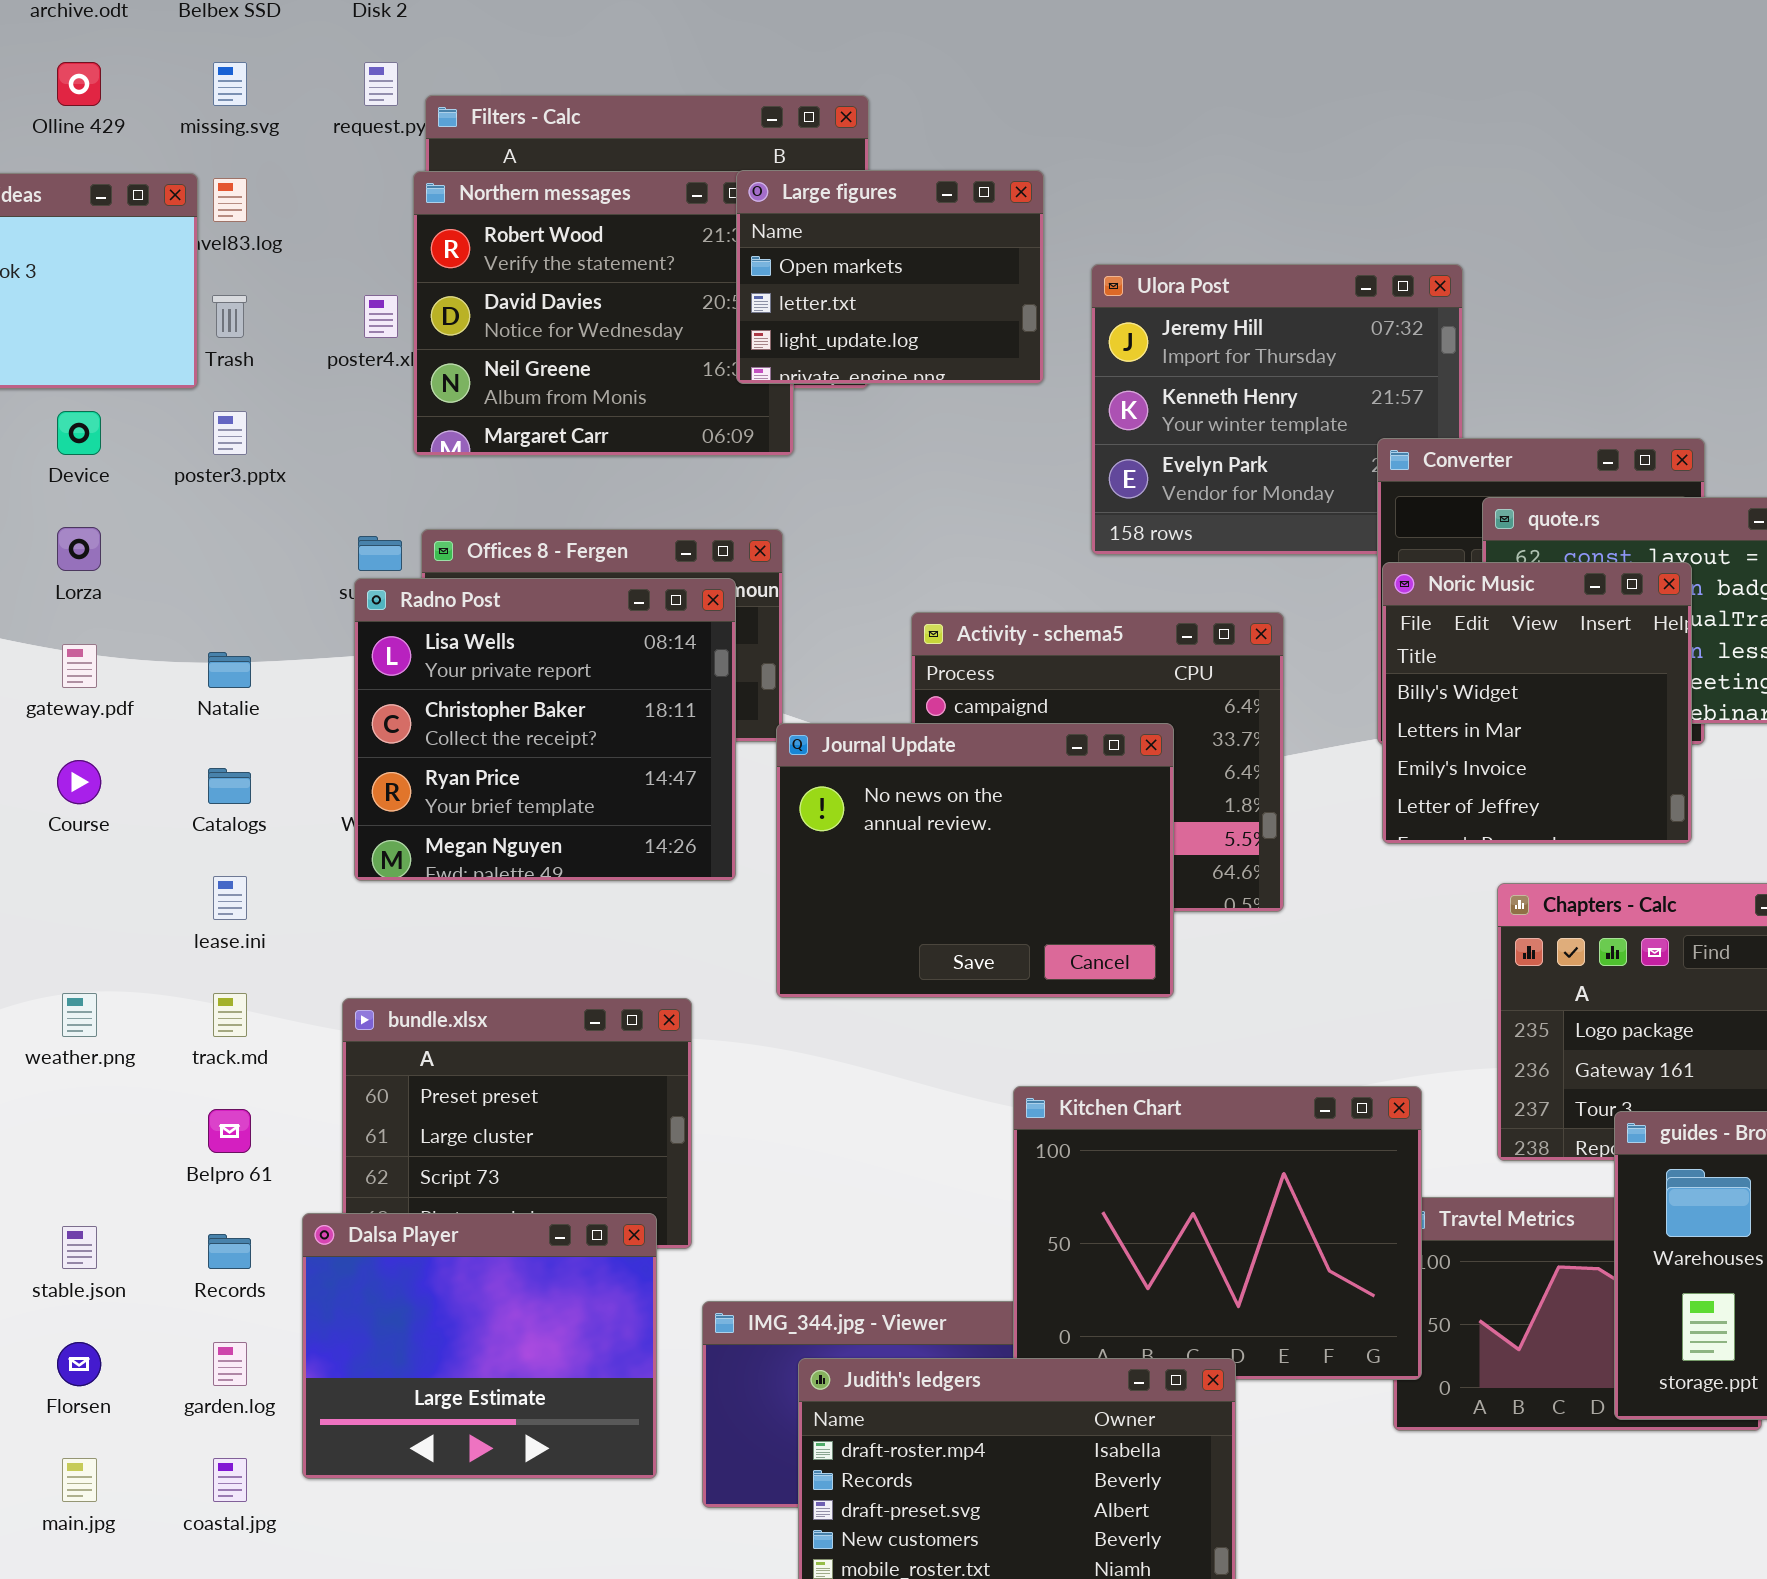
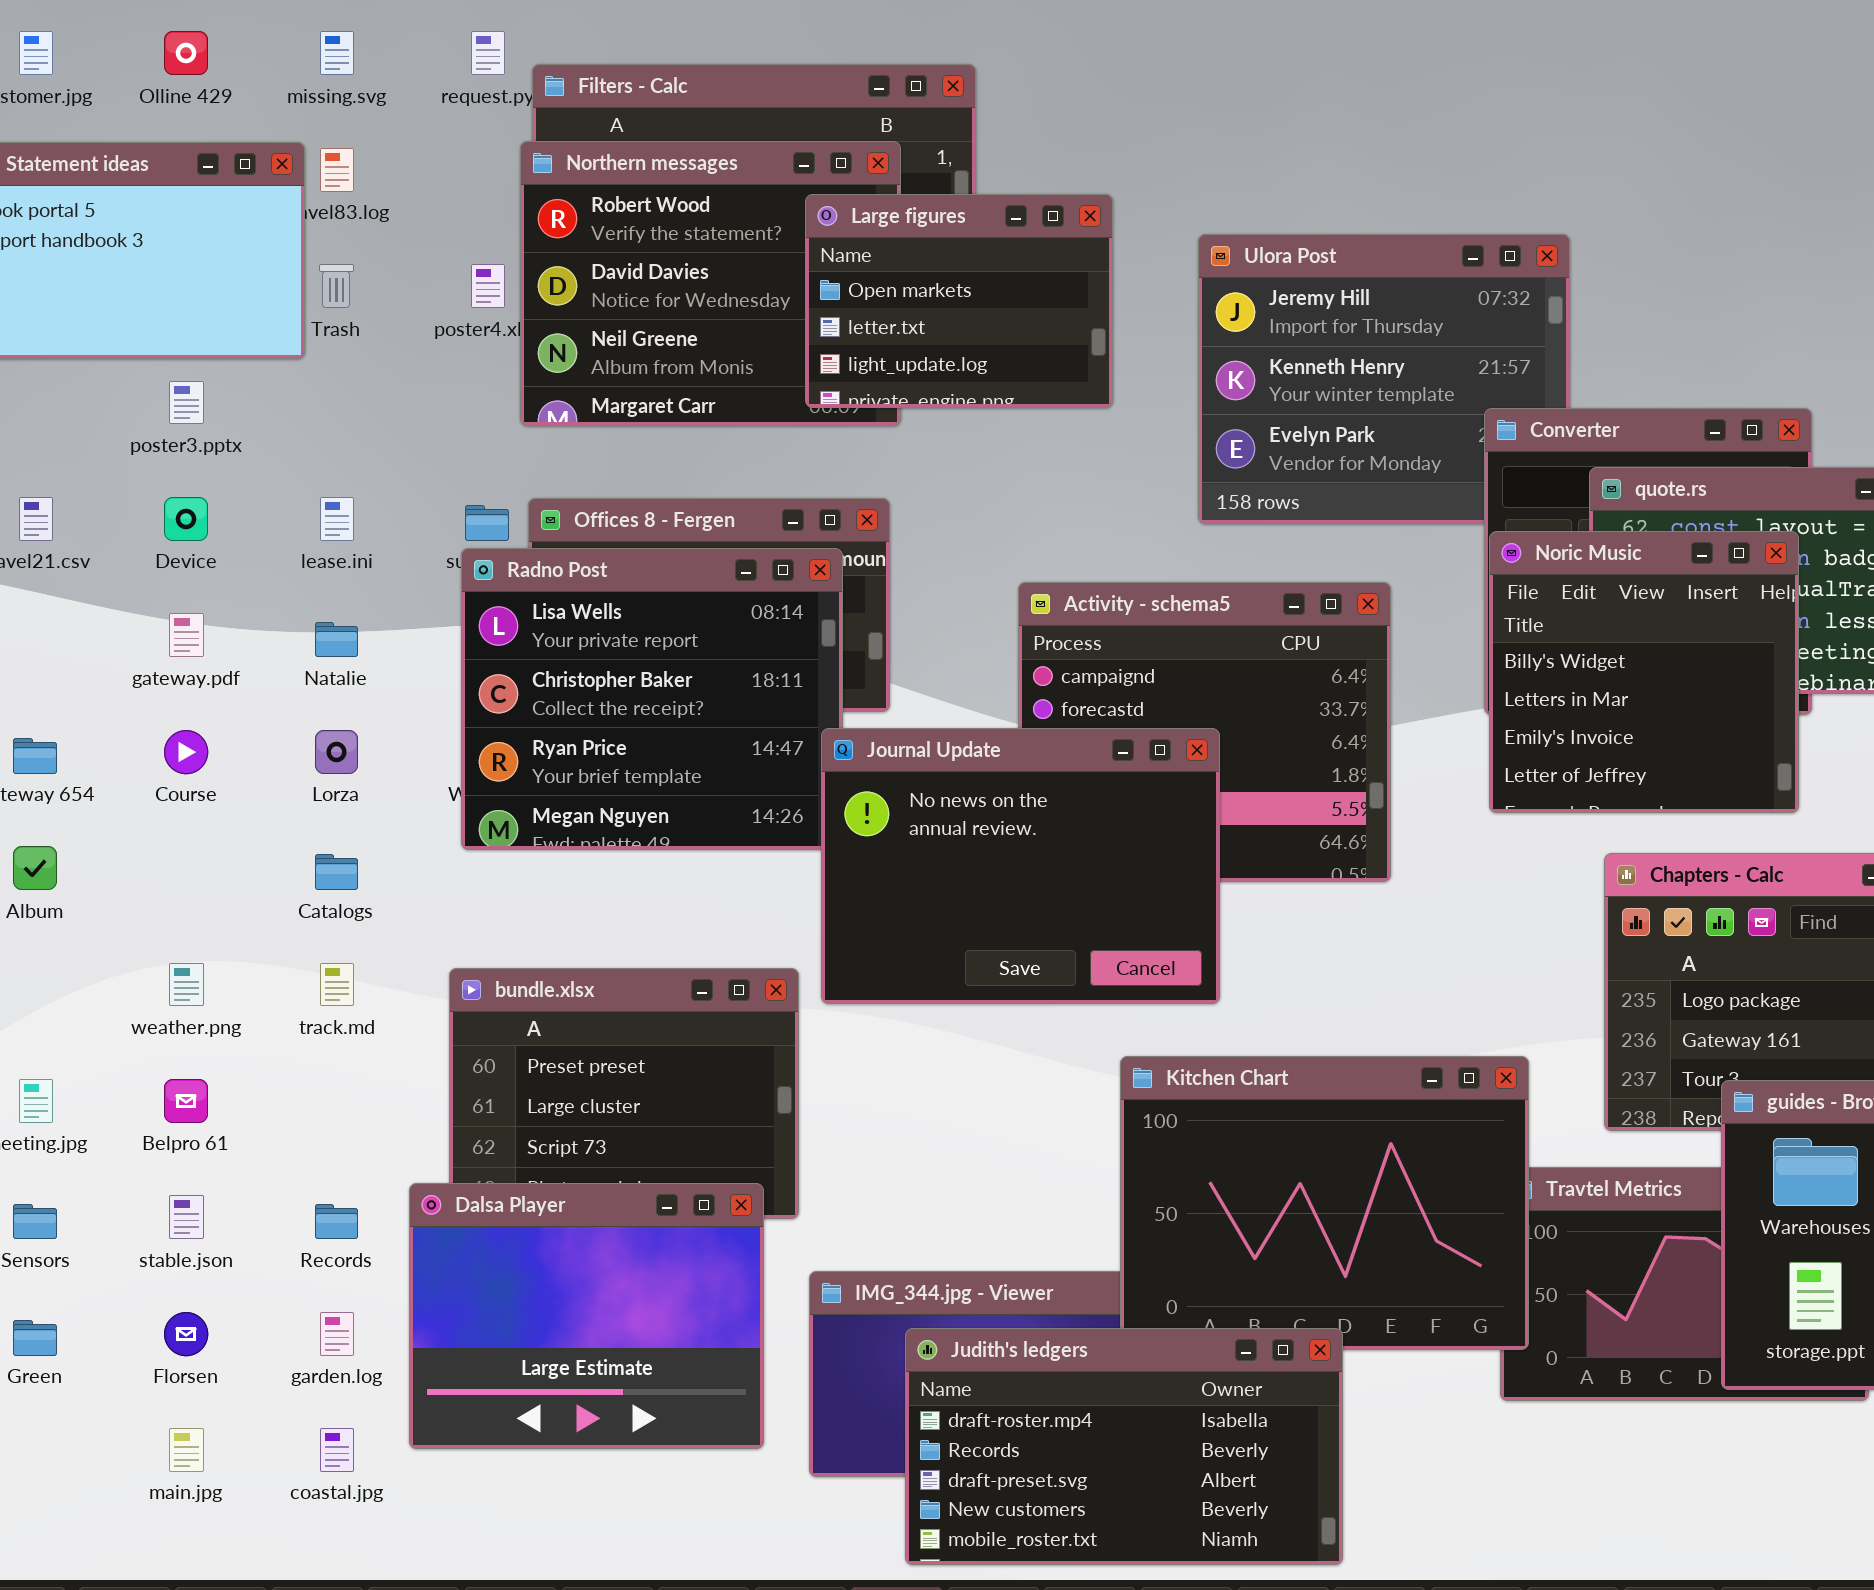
Large figures: [736,170,1044,384] -> [805,194,1113,408], moved
Device: [57,411,101,455] -> [164,497,208,541], moved
poster3.pptx: [213,411,247,455] -> [169,381,204,424], moved
Lorza: [57,527,101,571] -> [315,730,358,774], moved
Journal Update: [776,723,1174,998] -> [821,728,1220,1004], moved
Catalogs: [208,768,251,804] -> [315,854,358,890], moved
lease.ini: [213,876,247,920] -> [320,497,354,541], moved
Belpro 61: [208,1109,251,1153] -> [164,1079,208,1123], moved

